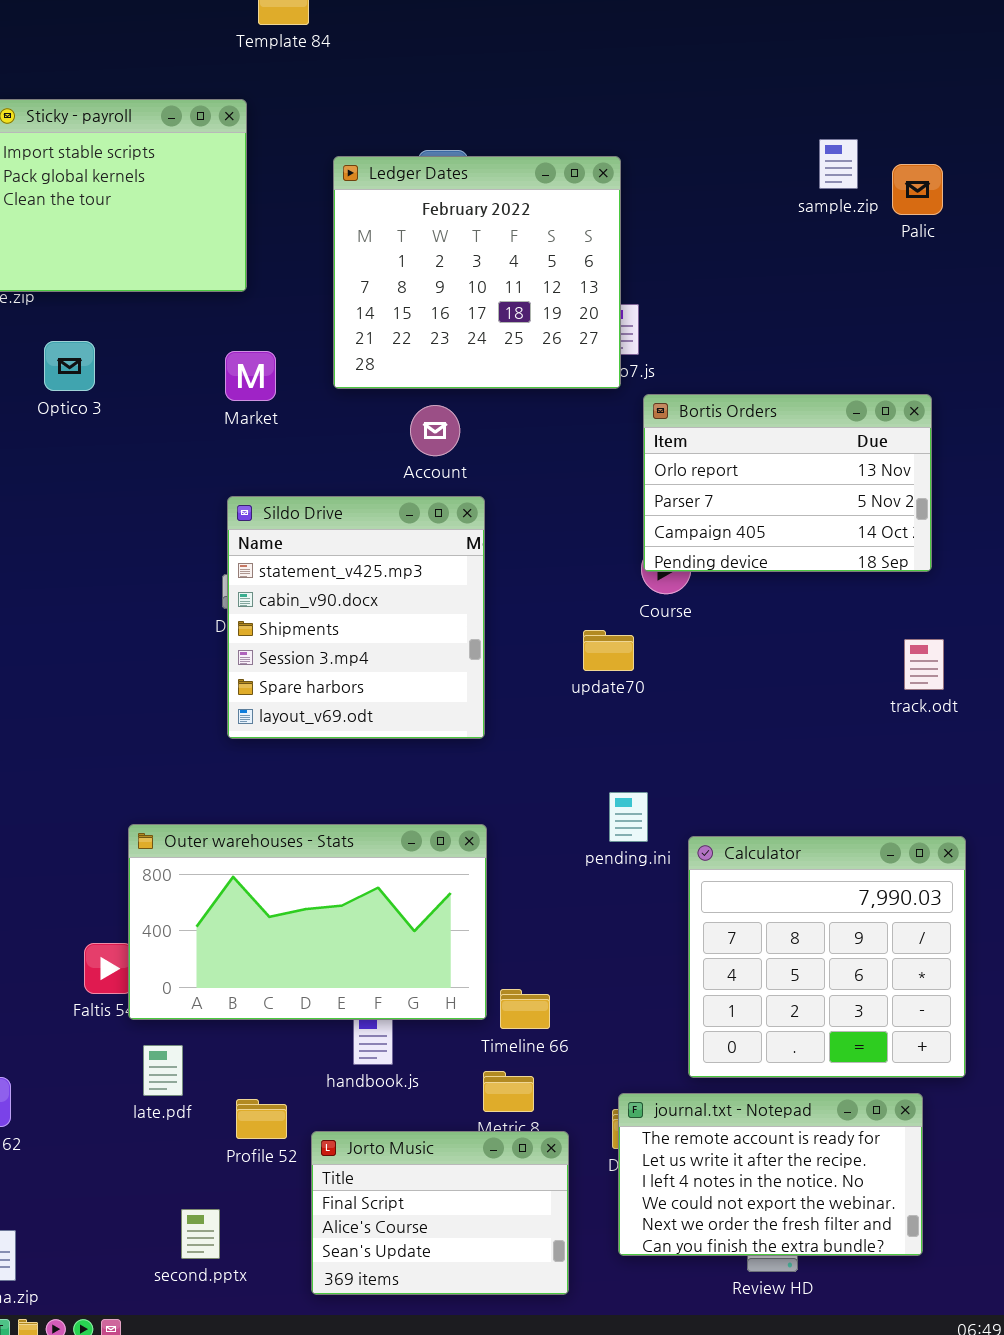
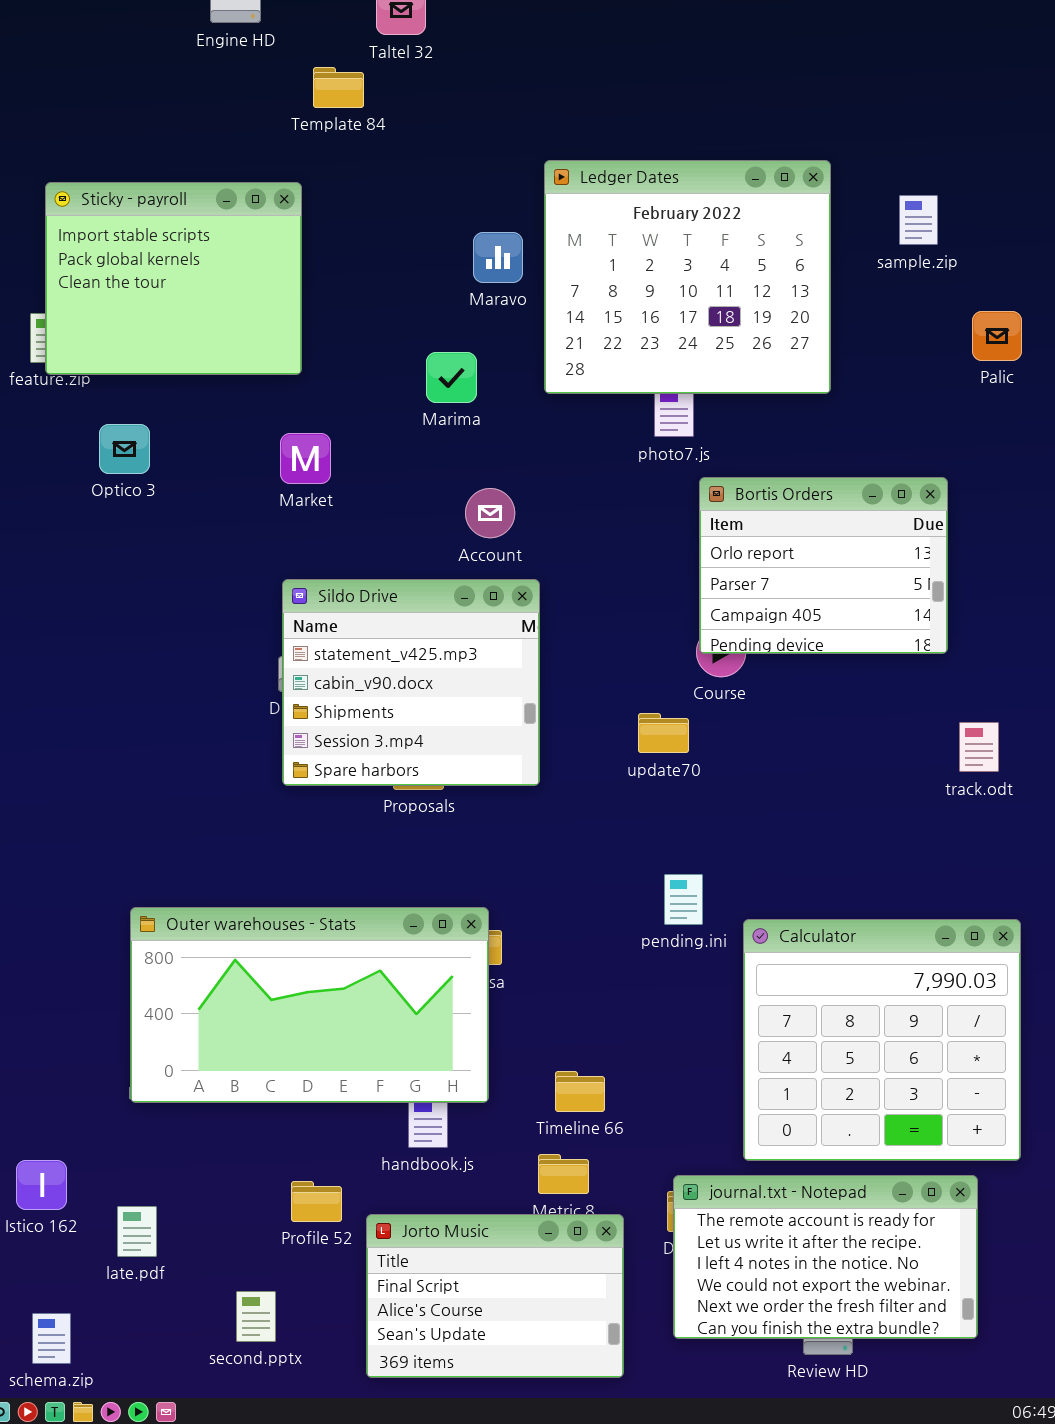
sample.zip: [819,139,858,189] -> [899,195,938,245], moved
Ledger Dates: [333,156,621,389] -> [544,160,831,394], moved
Palic: [892,164,943,215] -> [972,311,1022,361], moved
Bortis Orders: [643,394,932,572] -> [699,477,948,654], resized
Sildo Drive: [227,496,485,739] -> [282,579,540,786], resized
Outer warehouses - Stats: [128,824,487,1020] -> [130,907,489,1103], moved
late.pdf: [143,1045,183,1096] -> [117,1206,157,1257], moved

